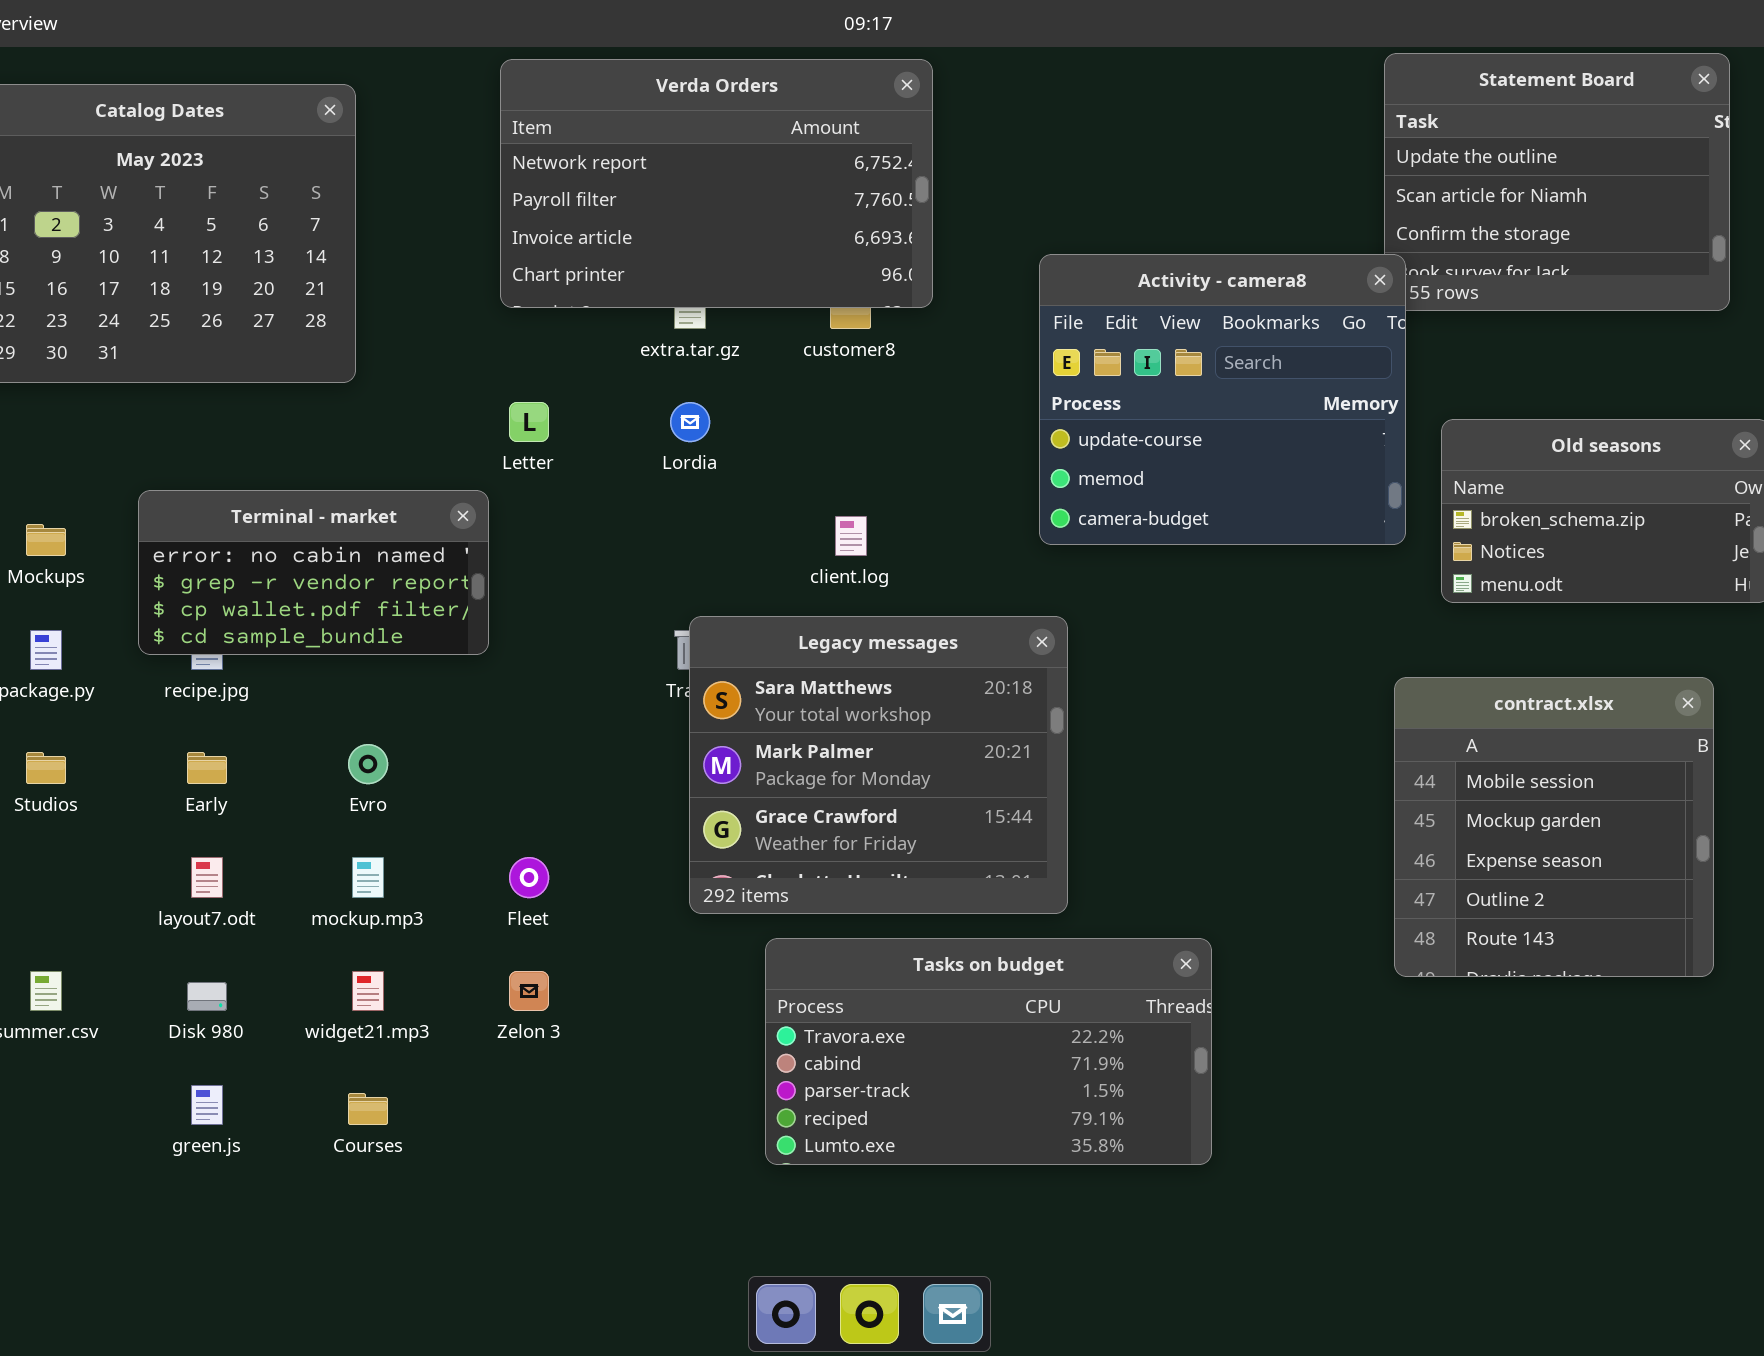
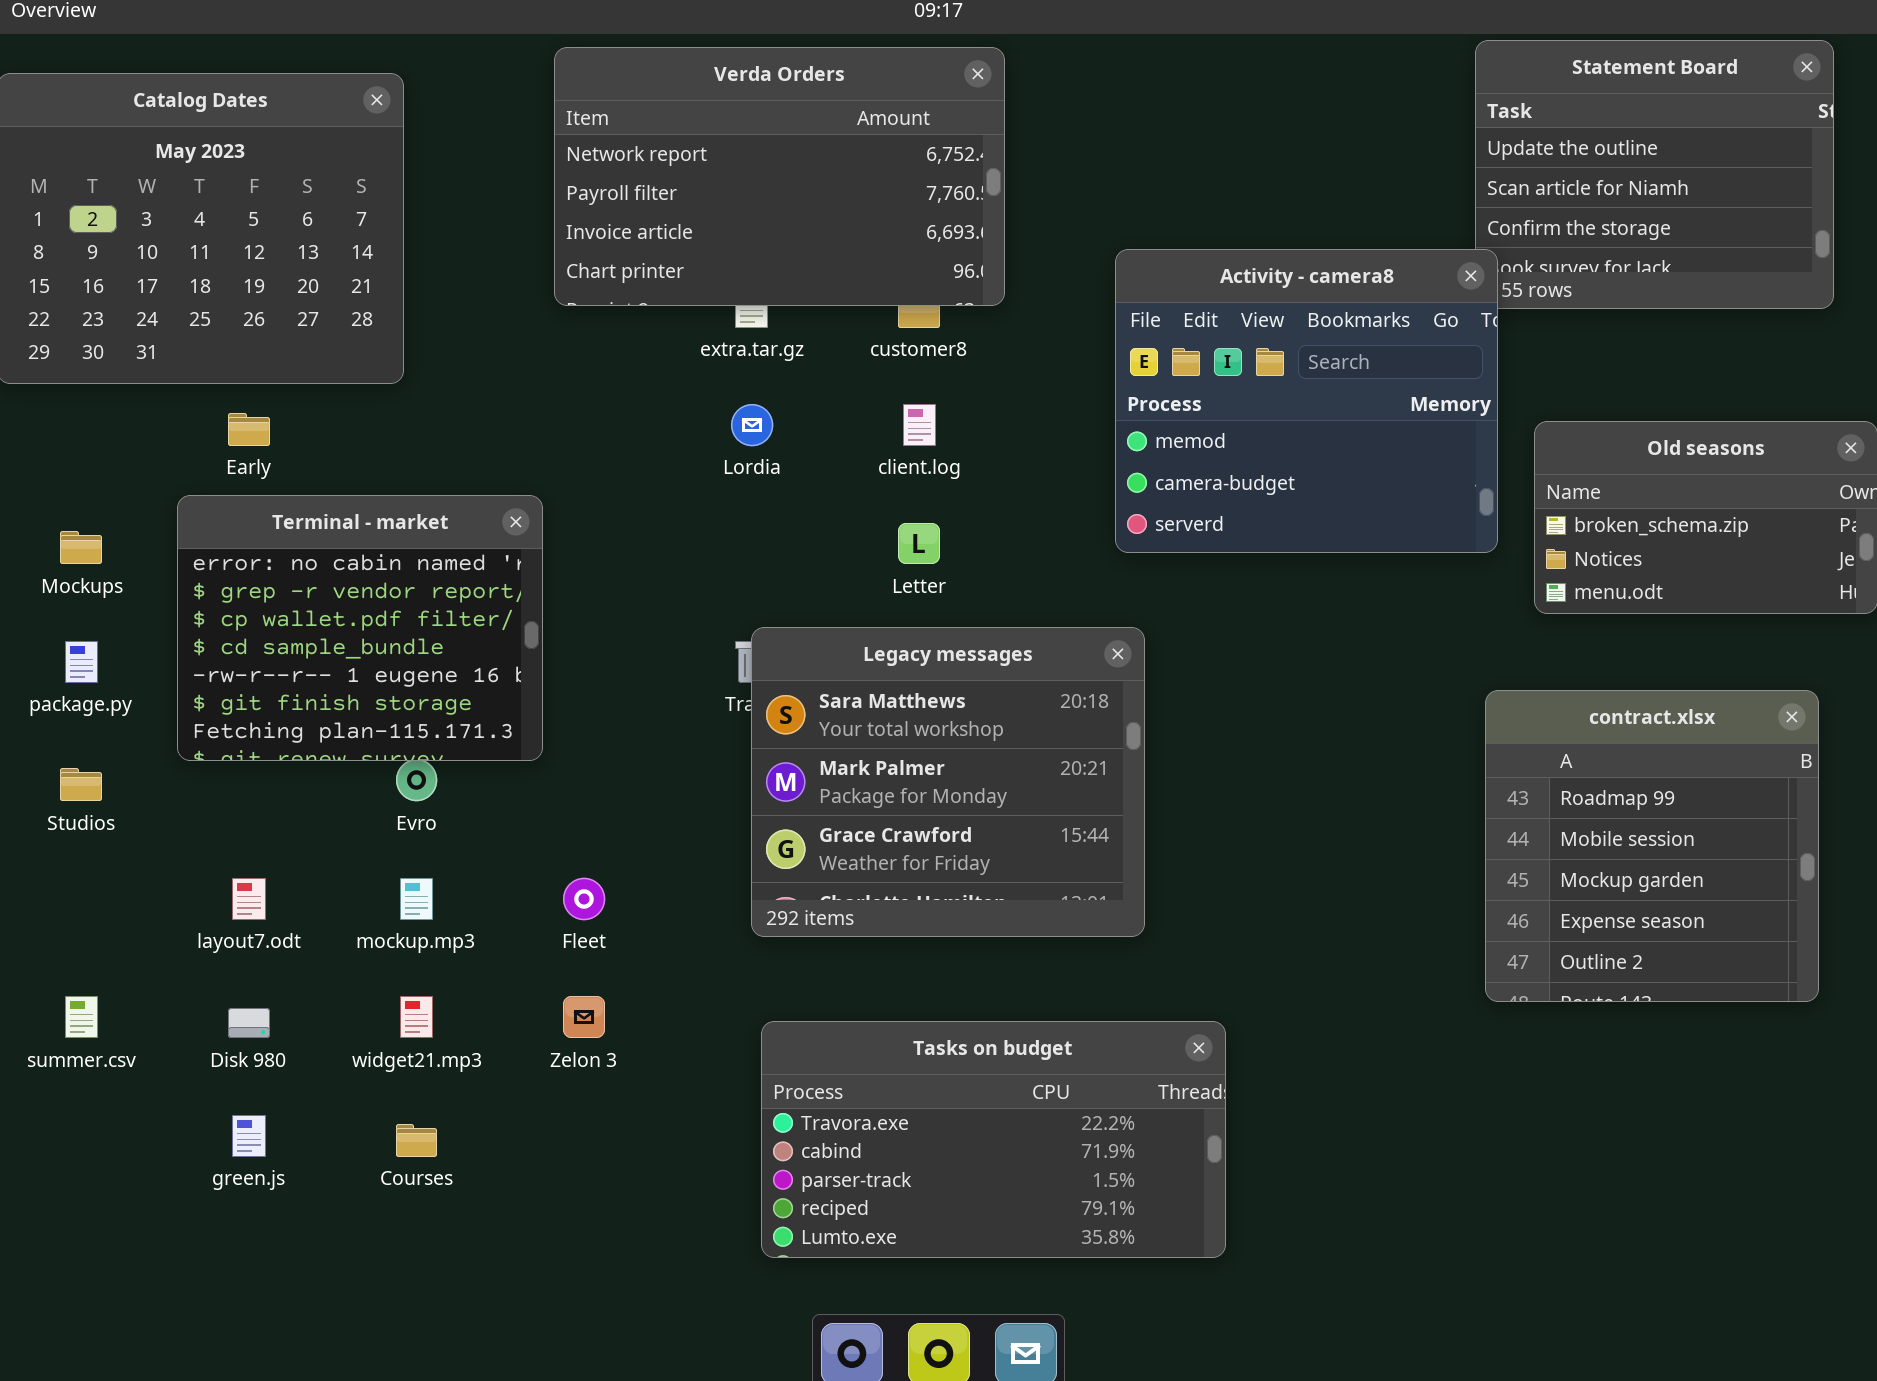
Activity - camera8: [1039,254,1406,545] -> [1115,249,1498,553], scrolled down 1 row
Letter: [509,402,549,442] -> [898,523,940,564], moved
Terminal - market: [138,490,489,655] -> [177,495,543,761], resized
client.log: [835,516,867,556] -> [903,404,936,446], moved
contract.xlsx: [1394,677,1714,977] -> [1485,690,1819,1002], scrolled up 1 row
Early: [187,752,227,784] -> [228,413,270,446], moved
Tasks on budget: [765,938,1212,1165] -> [761,1021,1226,1258], moved

